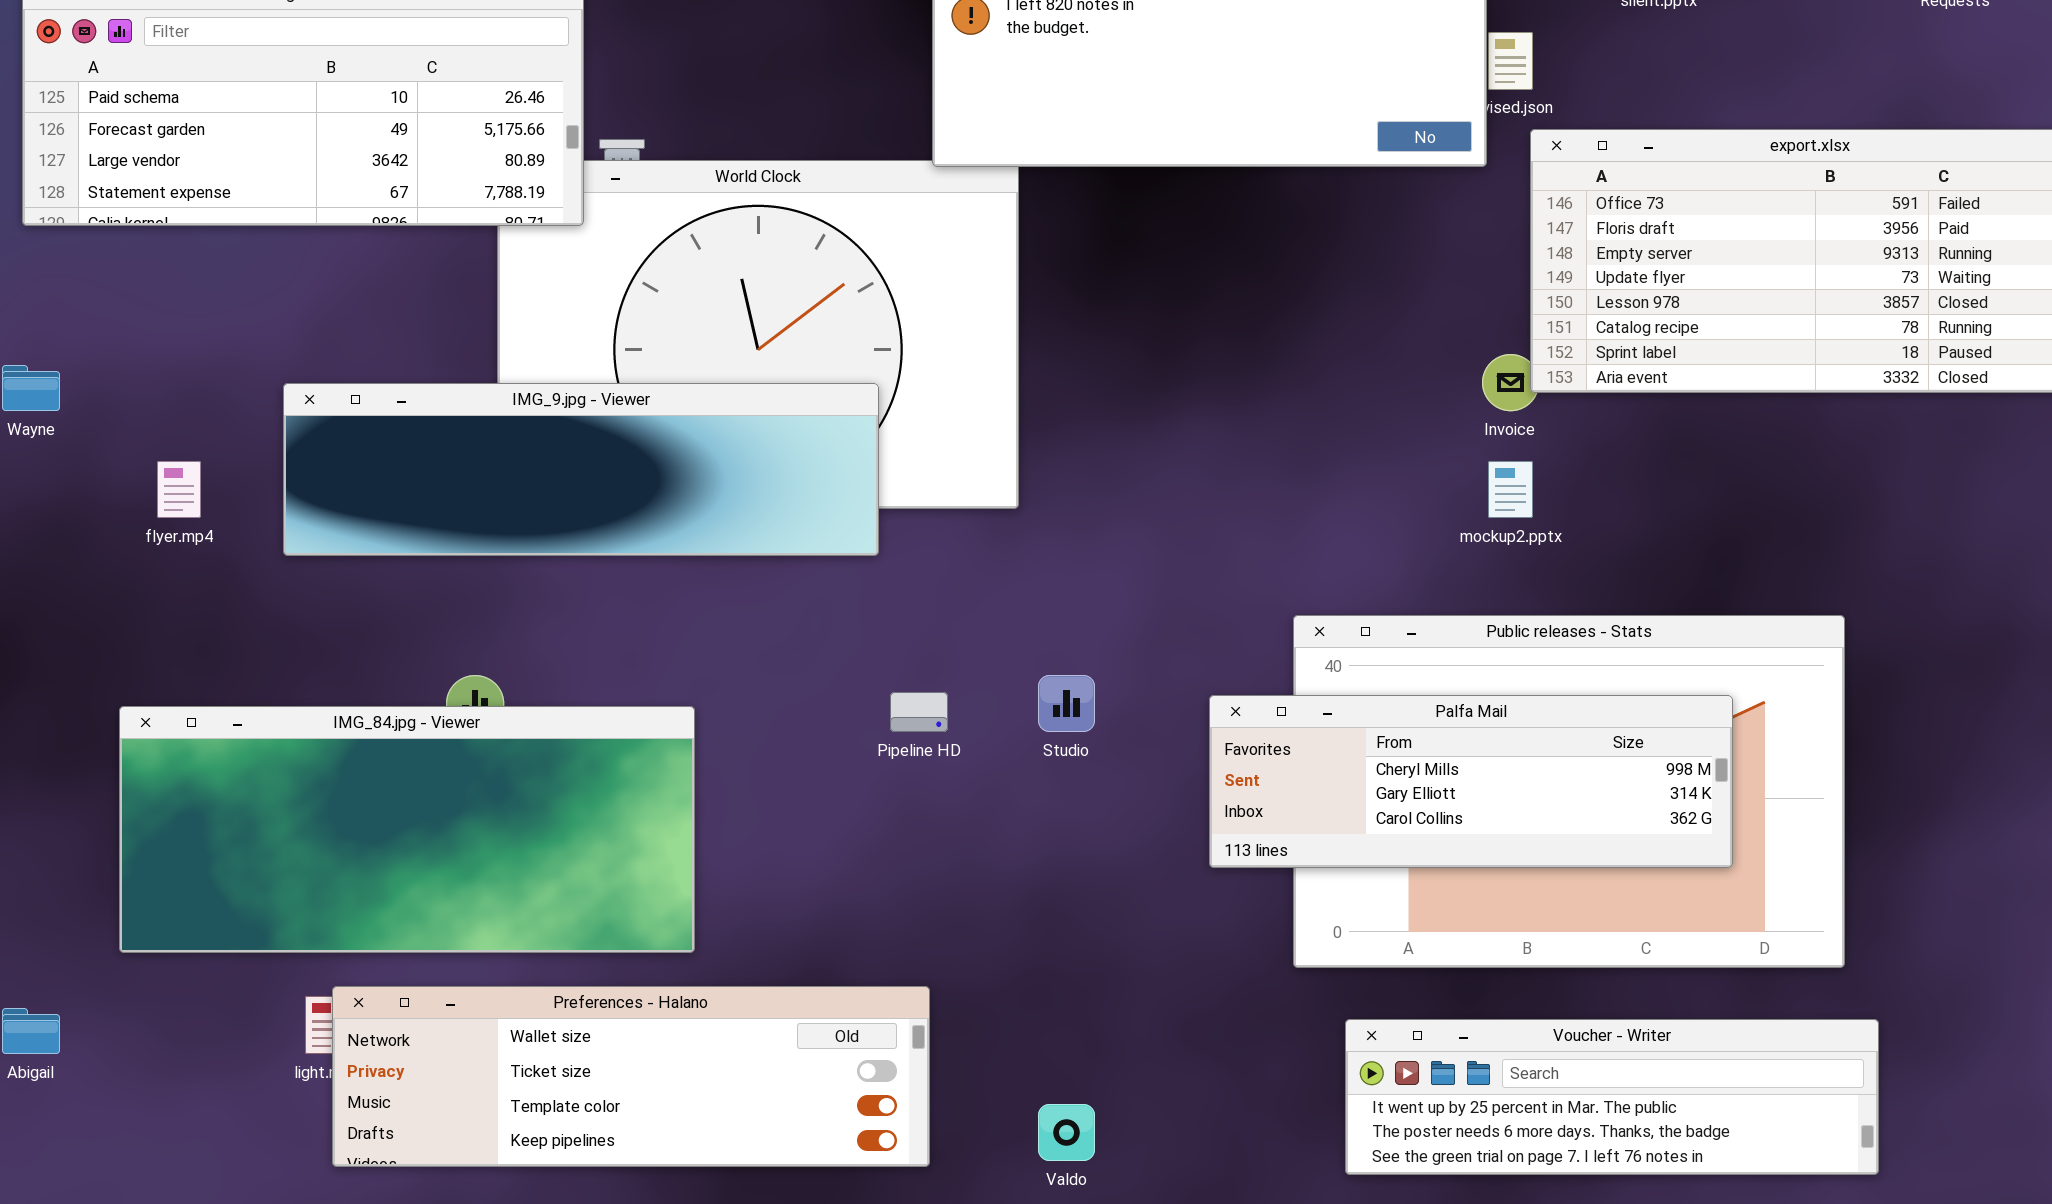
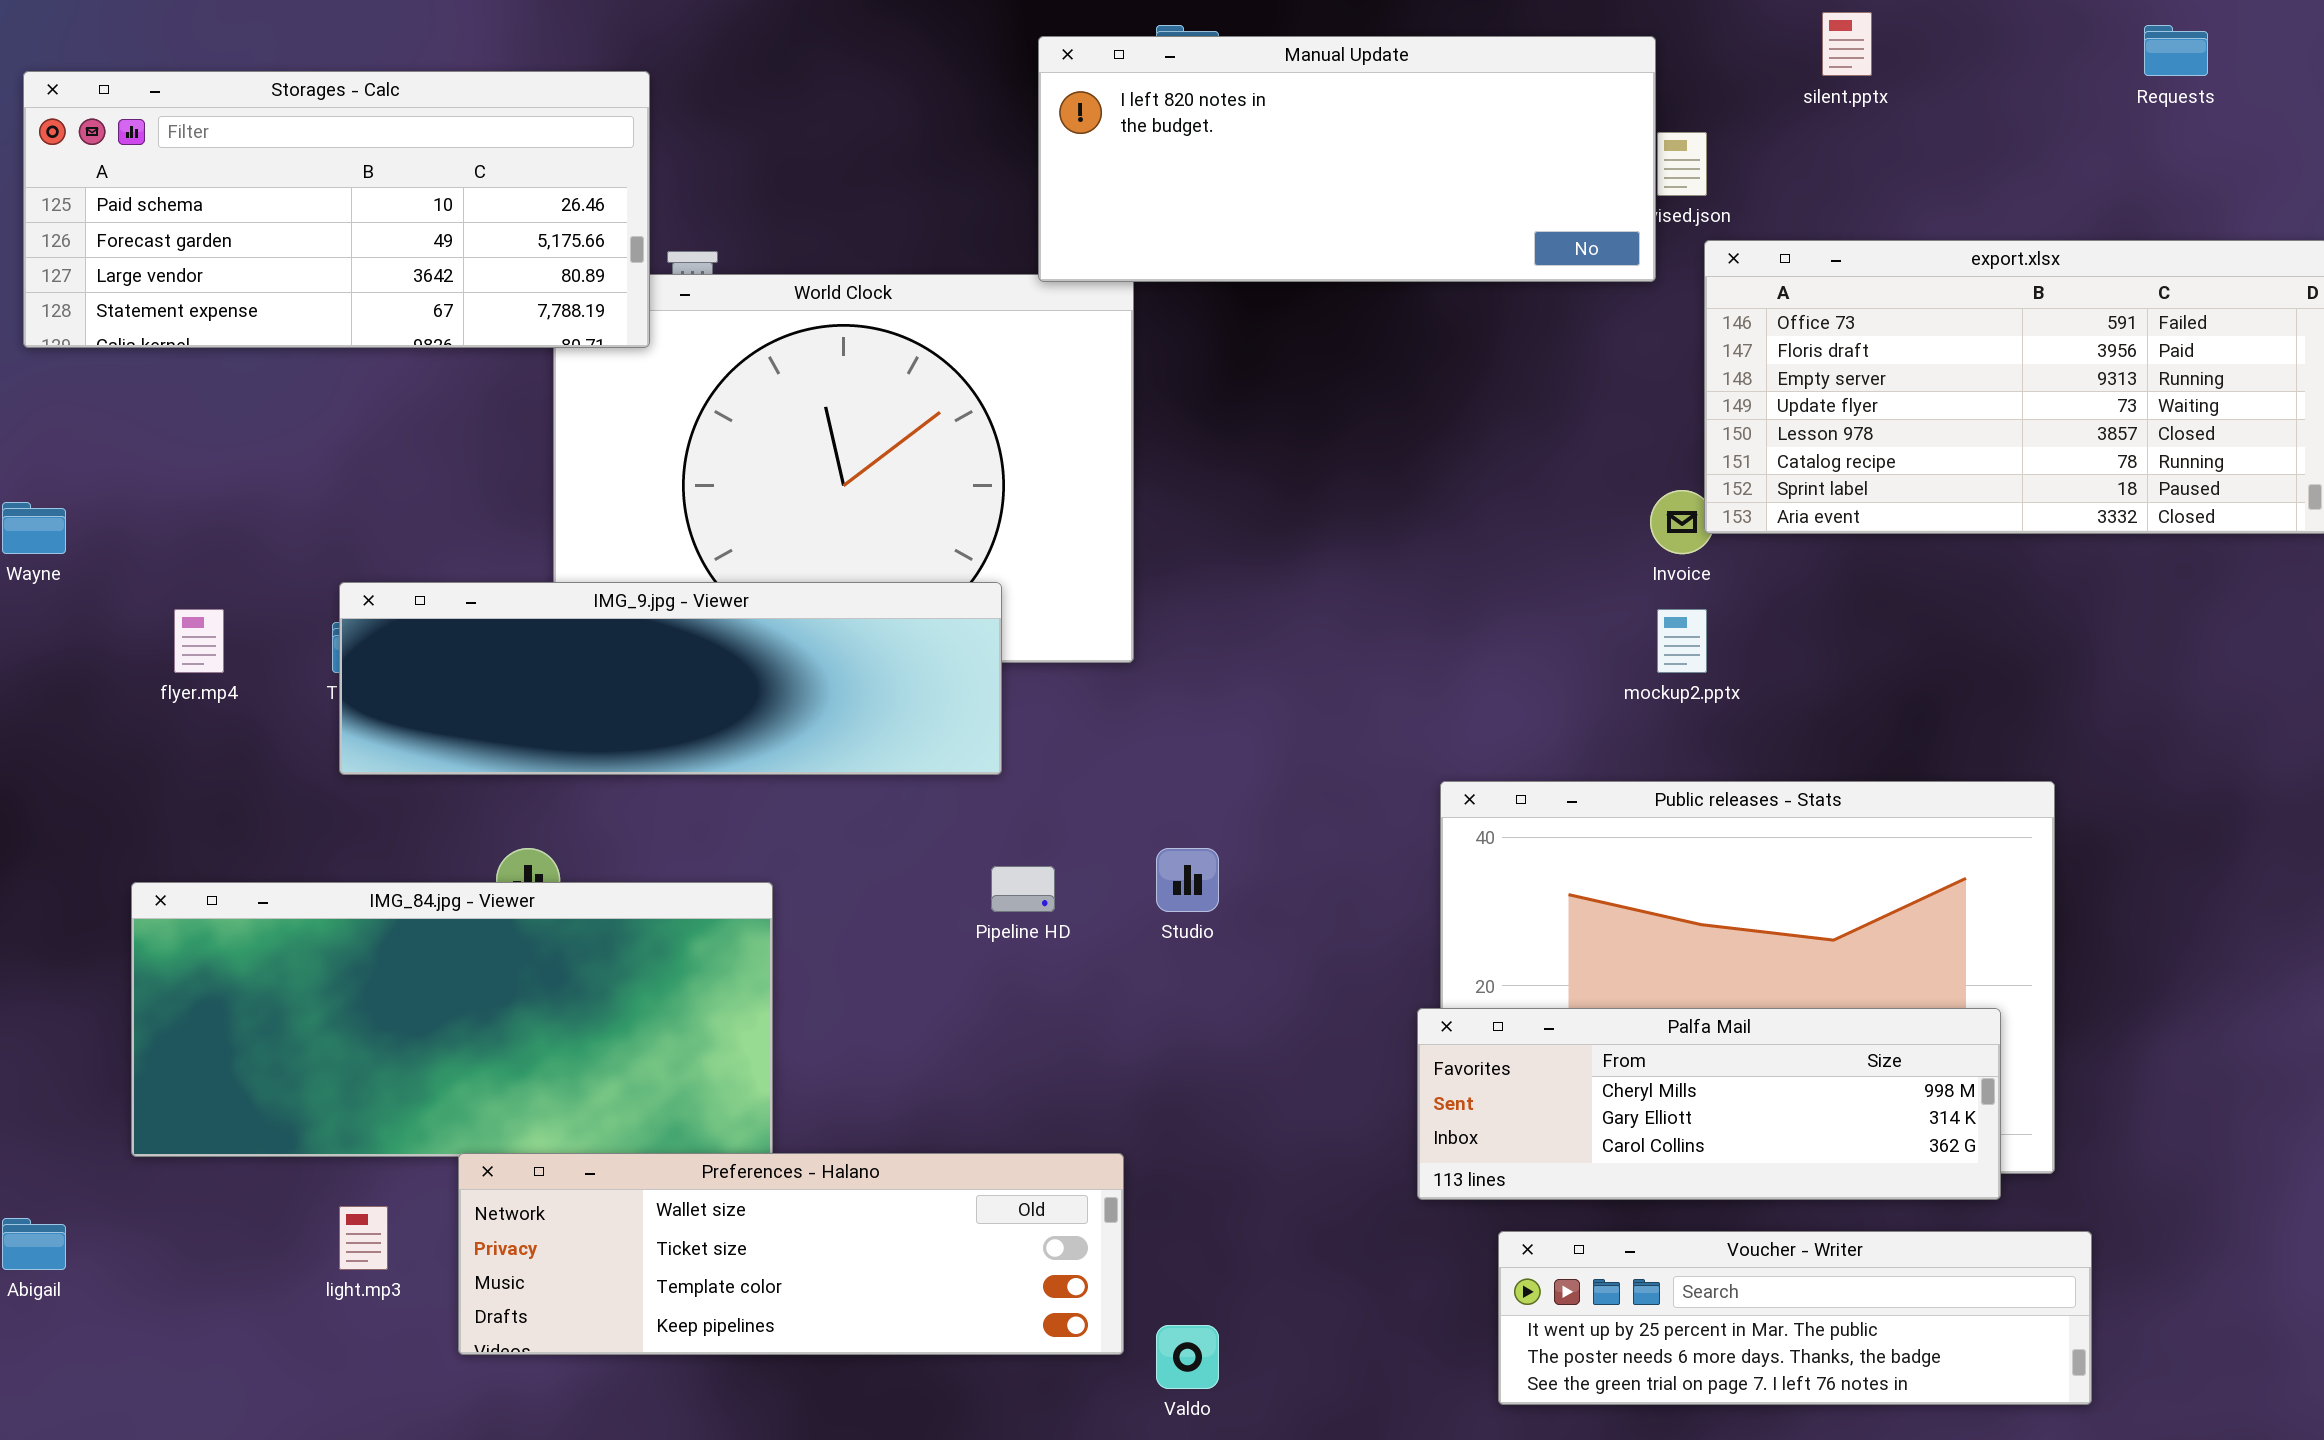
IMG_9.jpg - Viewer: [283,383,879,556] -> [339,582,1002,775], moved
Palfa Mail: [1209,695,1733,868] -> [1417,1008,2001,1200], moved
Preferences - Halano: [332,986,930,1167] -> [458,1153,1124,1355], moved

